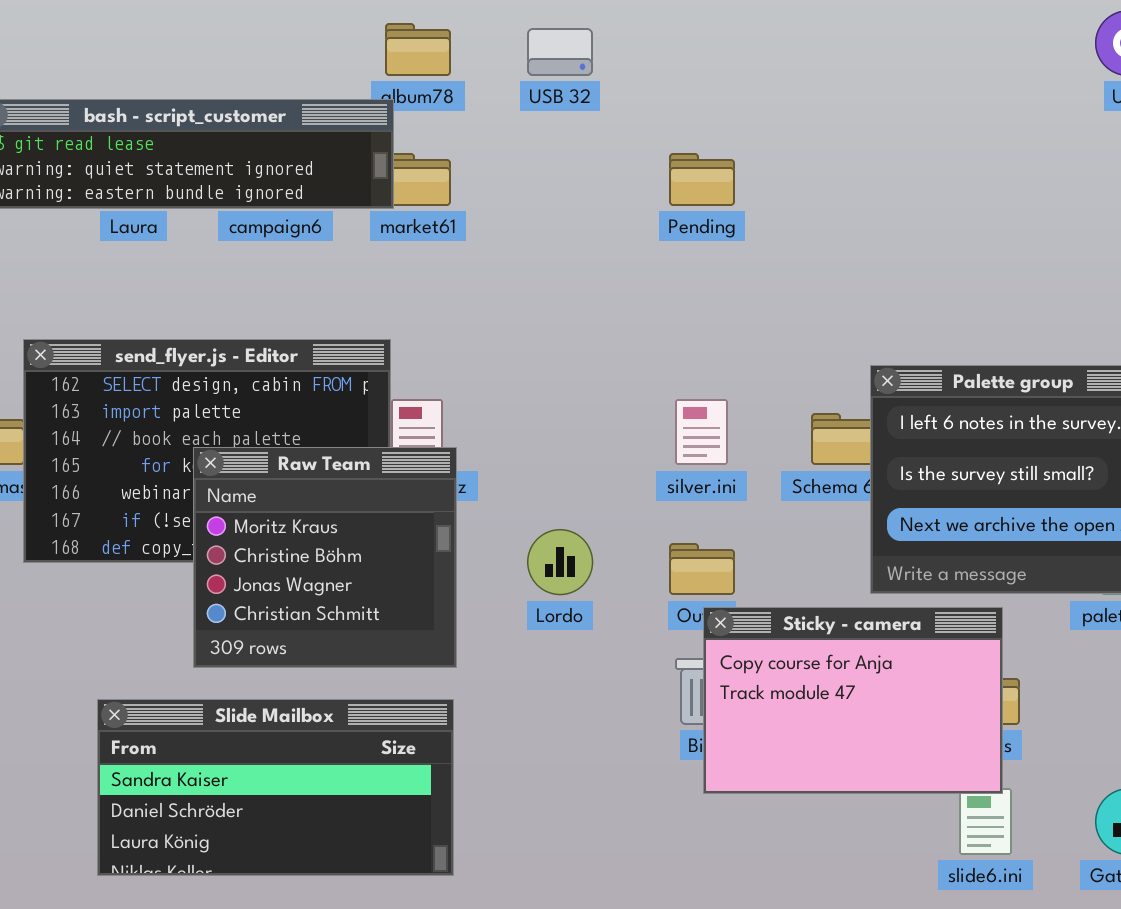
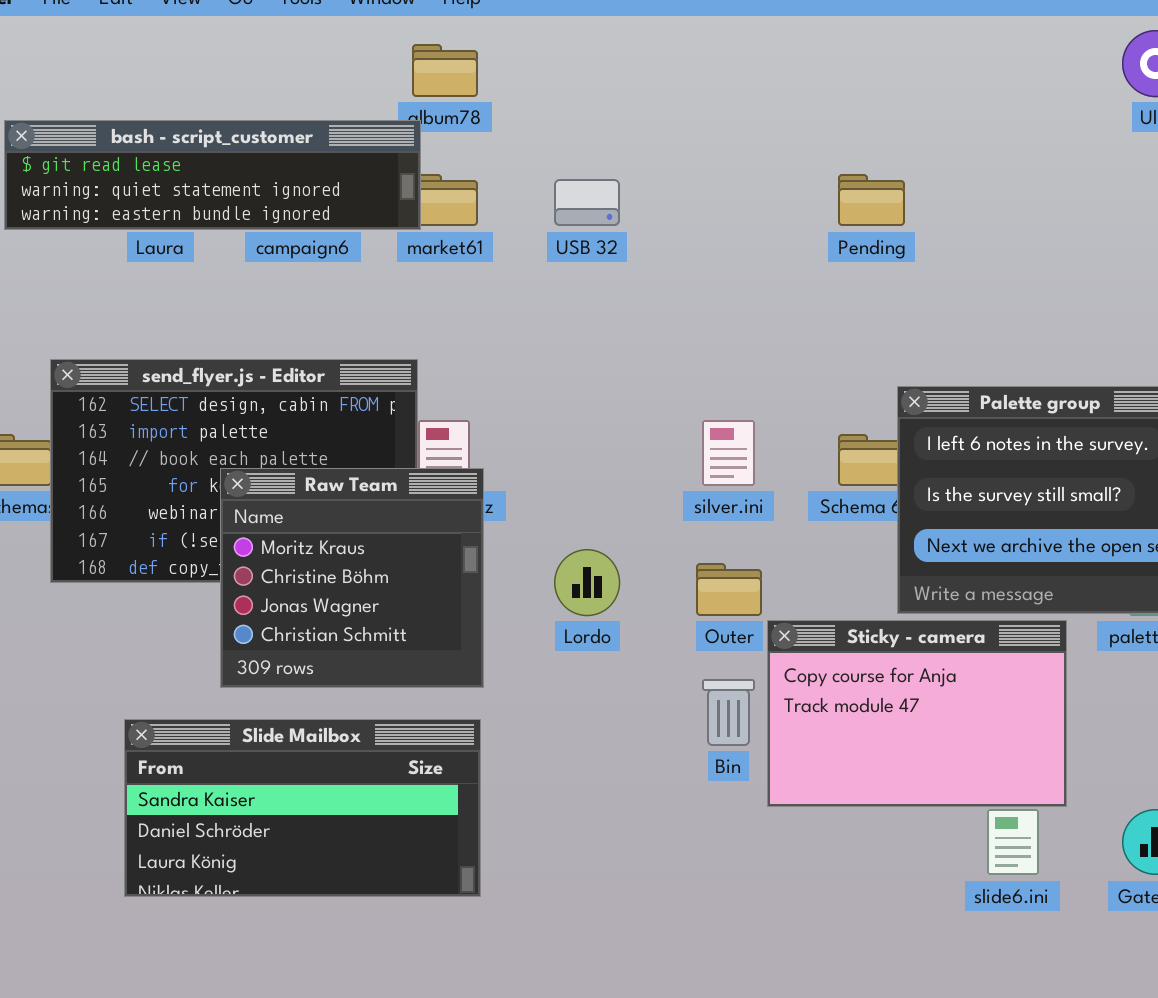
USB 32: [527,28,593,76] -> [554,179,620,226], moved
Pending: [669,153,735,206] -> [838,174,905,226], moved
Sticky - camera: [703,607,1003,794] -> [767,620,1067,807], moved

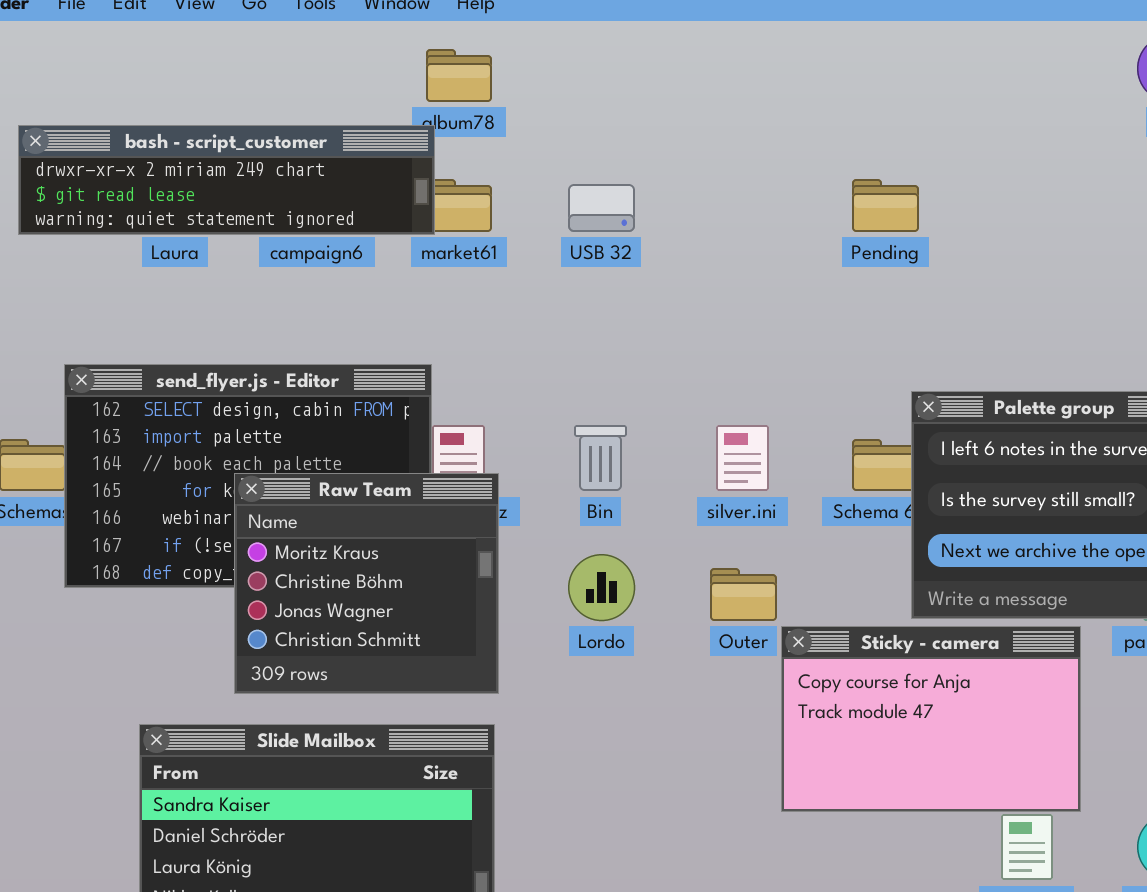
bash - script_customer: [4,120,421,230] -> [18,125,435,235], scrolled up 1 row
Bin: [702,679,755,746] -> [574,425,627,491], moved

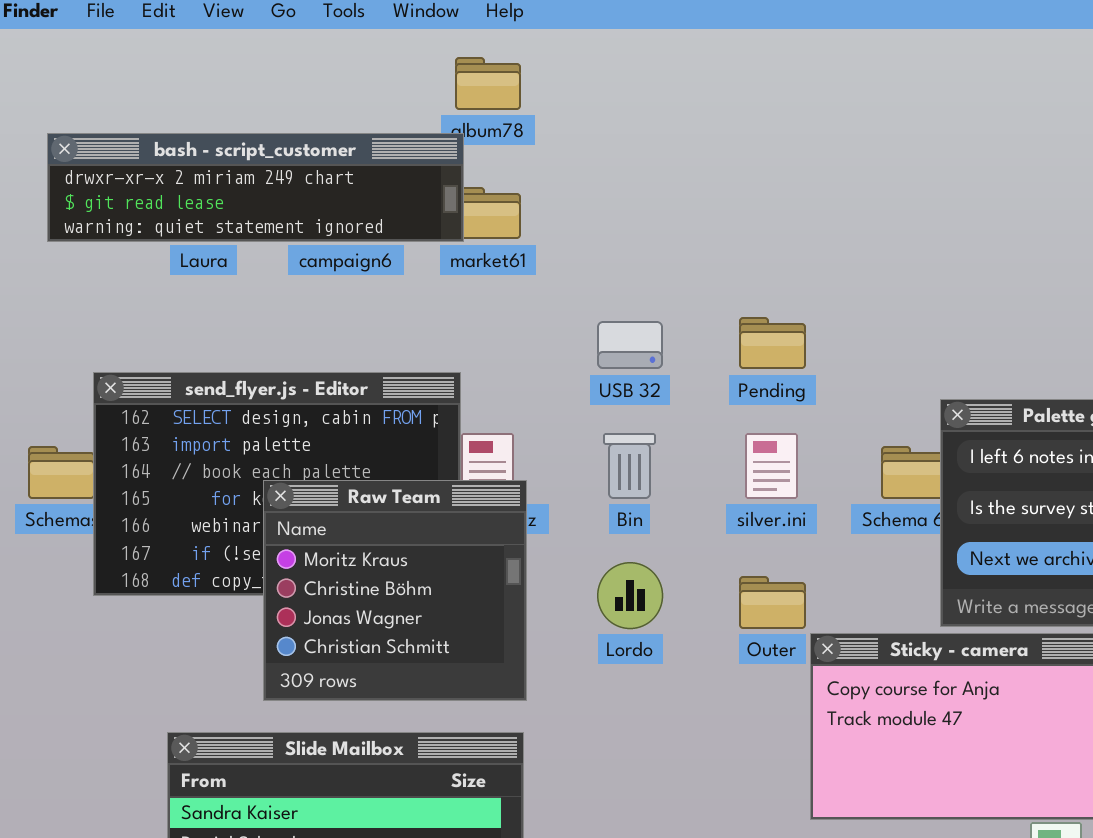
Pending: [852,179,919,232] -> [739,317,806,369], moved
USB 32: [568,184,635,232] -> [597,321,663,369], moved

